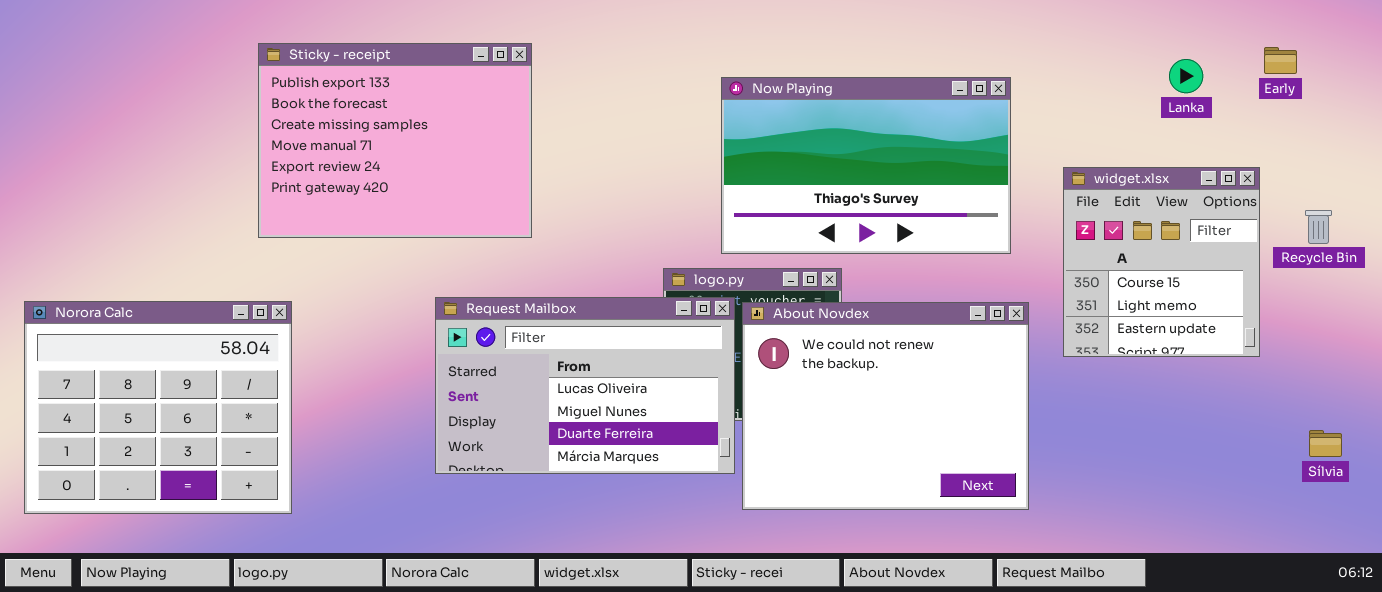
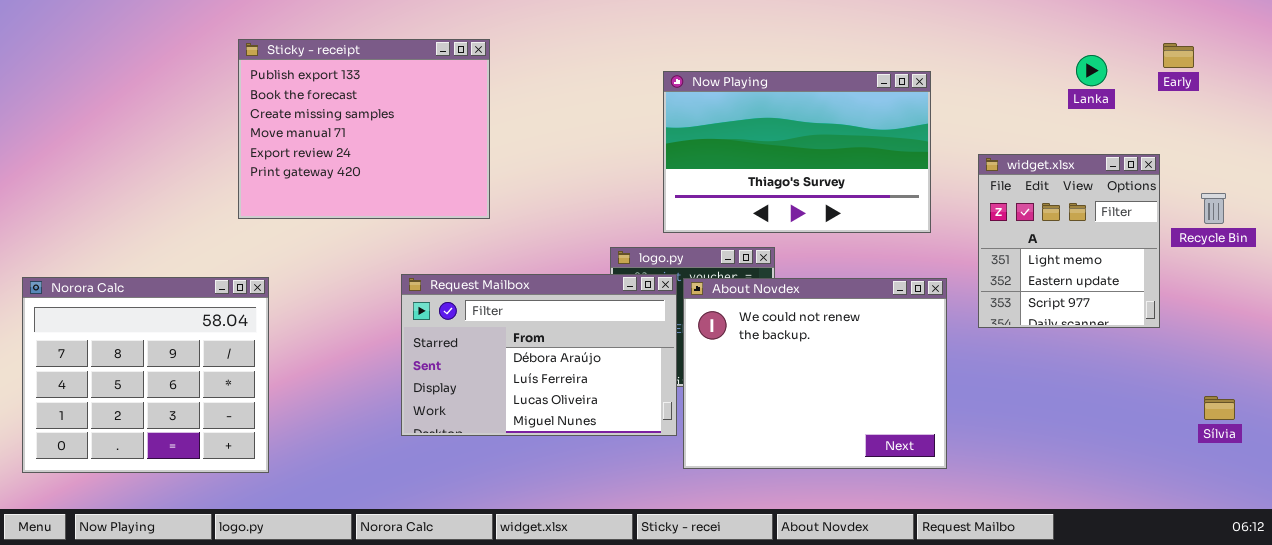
widget.xlsx: [1063,167,1260,357] -> [978,154,1160,328], scrolled down 1 row
Request Mailbox: [435,297,735,474] -> [401,274,677,436], scrolled up 2 rows

